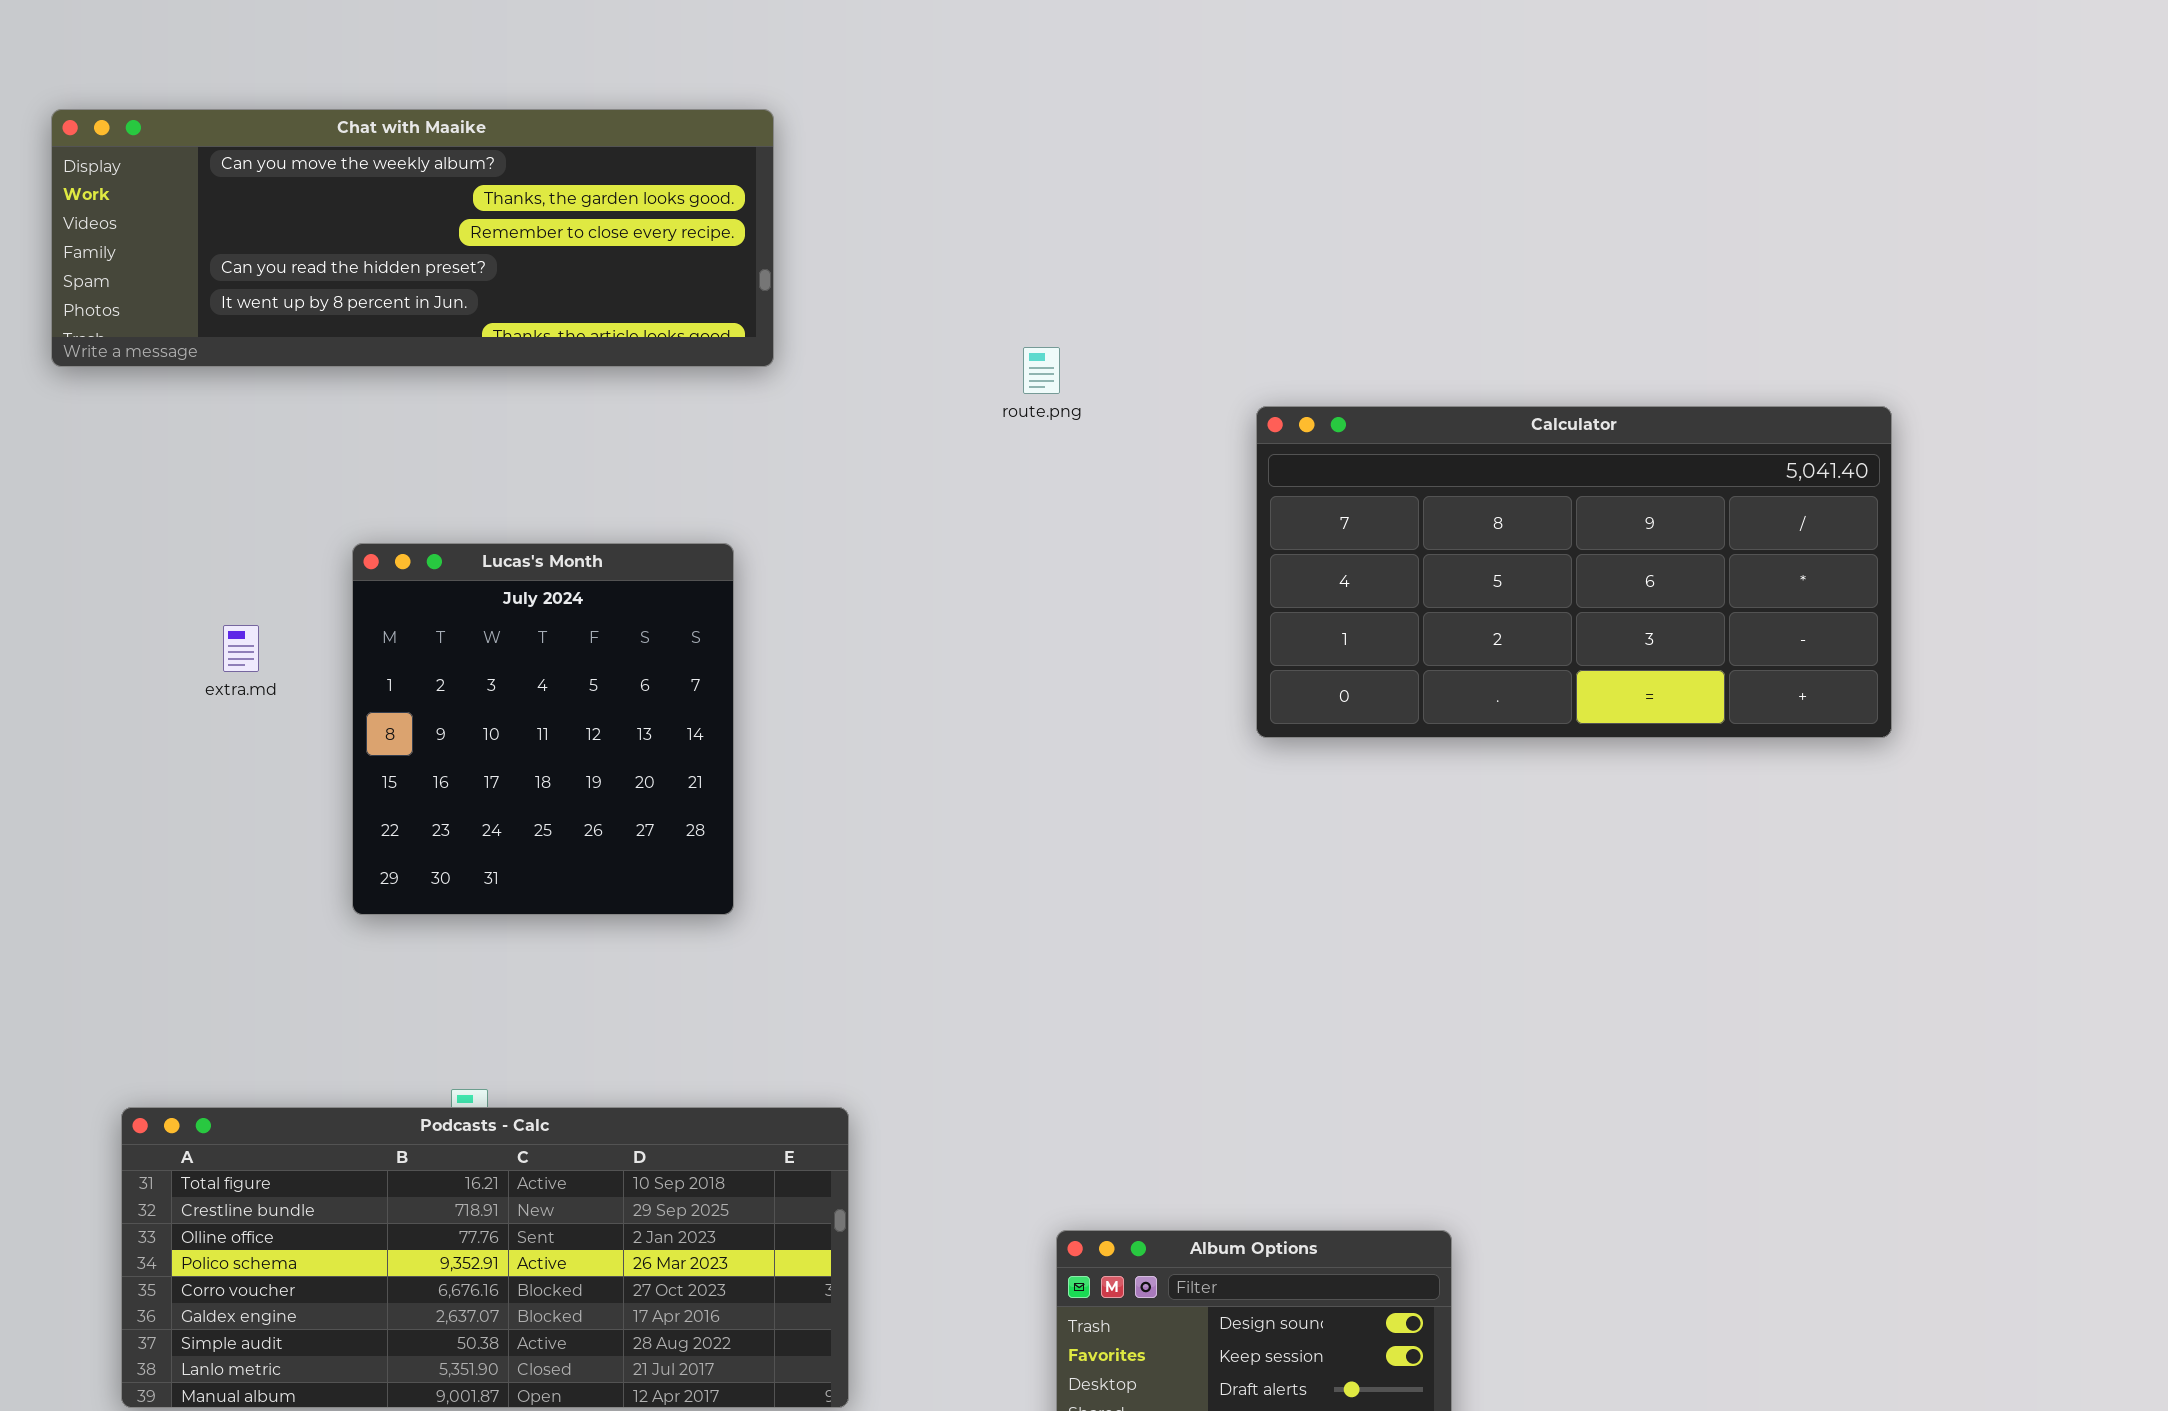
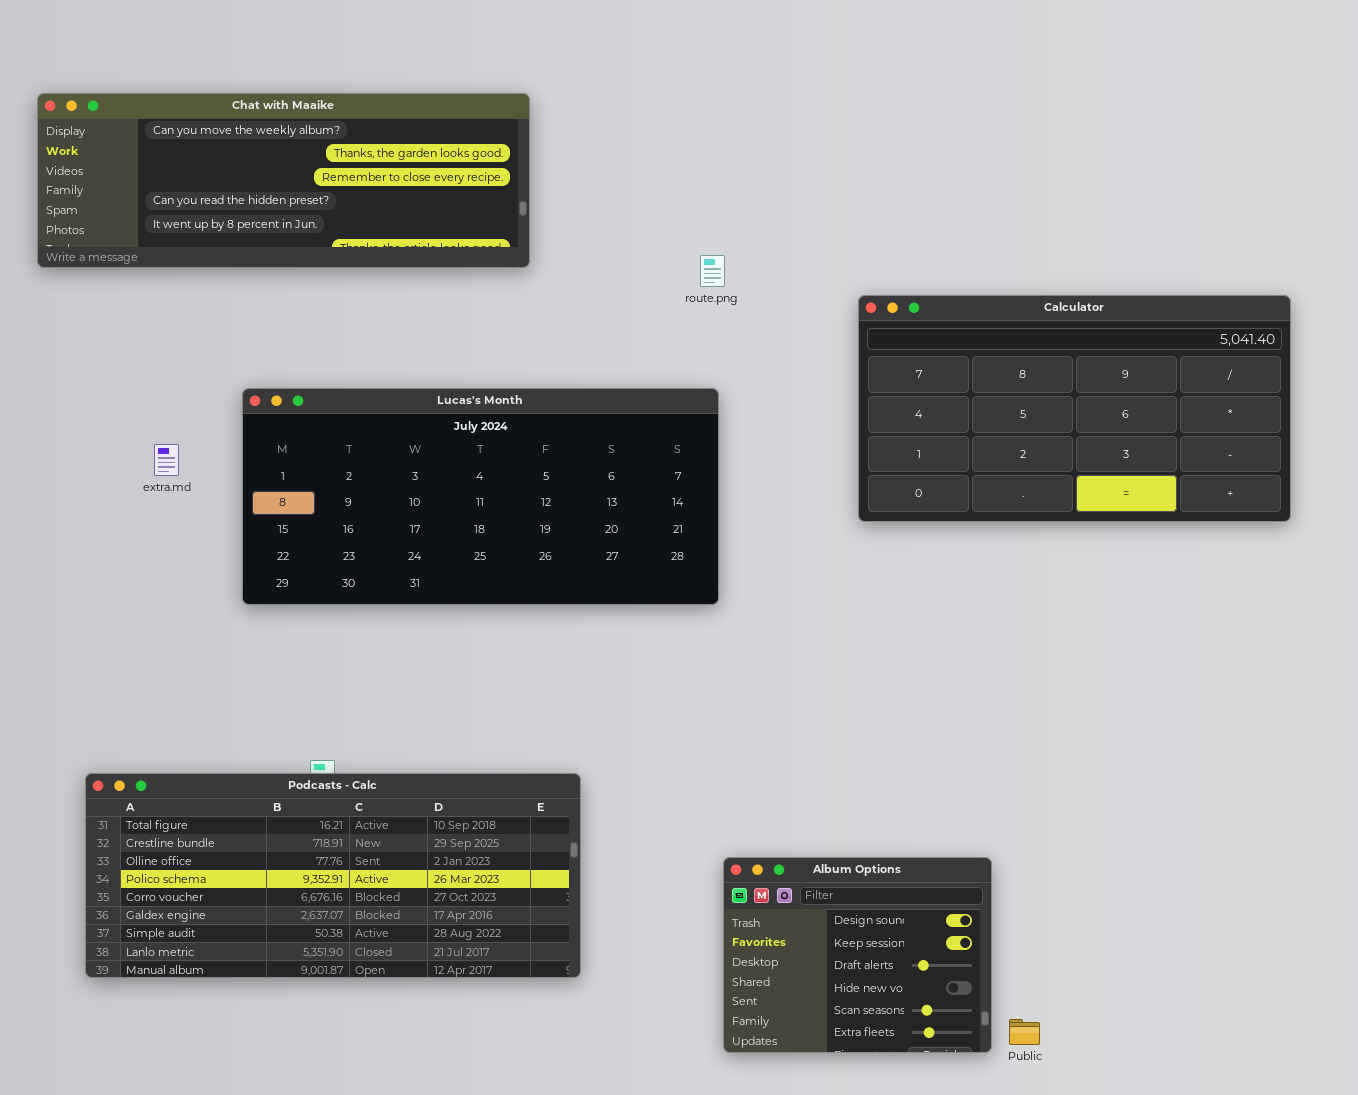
Lucas's Month: [352,543,734,915] -> [242,388,719,605], resized

